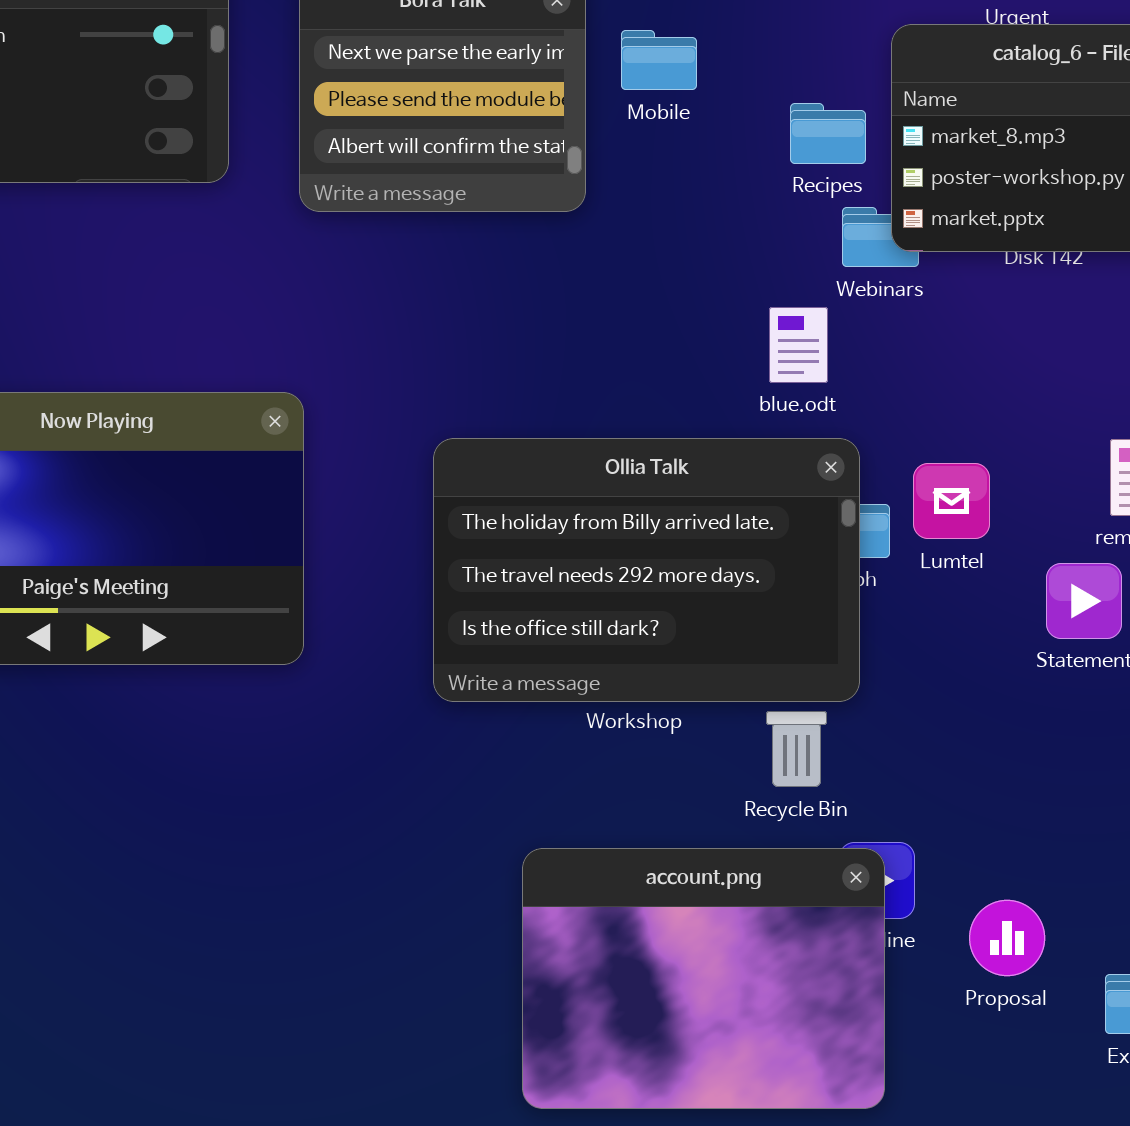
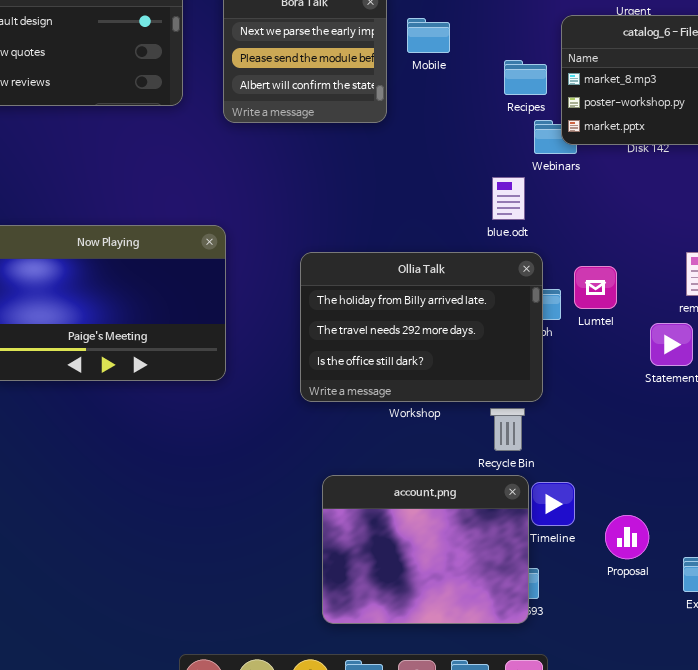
account.png: [522,848,885,1109] -> [322,475,529,624], moved

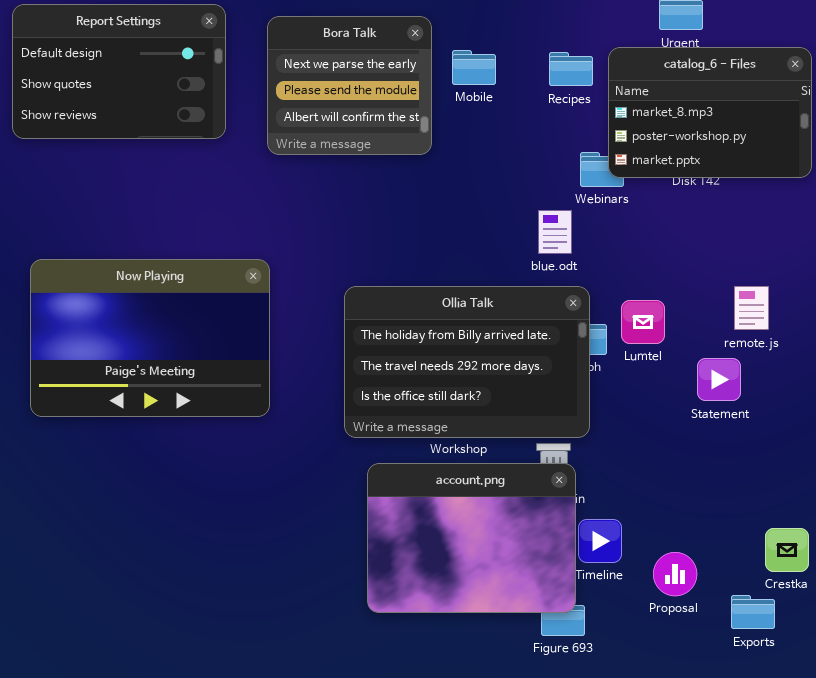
Recipes: [504,60,547,95] -> [549,52,593,86], moved
account.png: [322,475,529,624] -> [367,463,576,613], moved

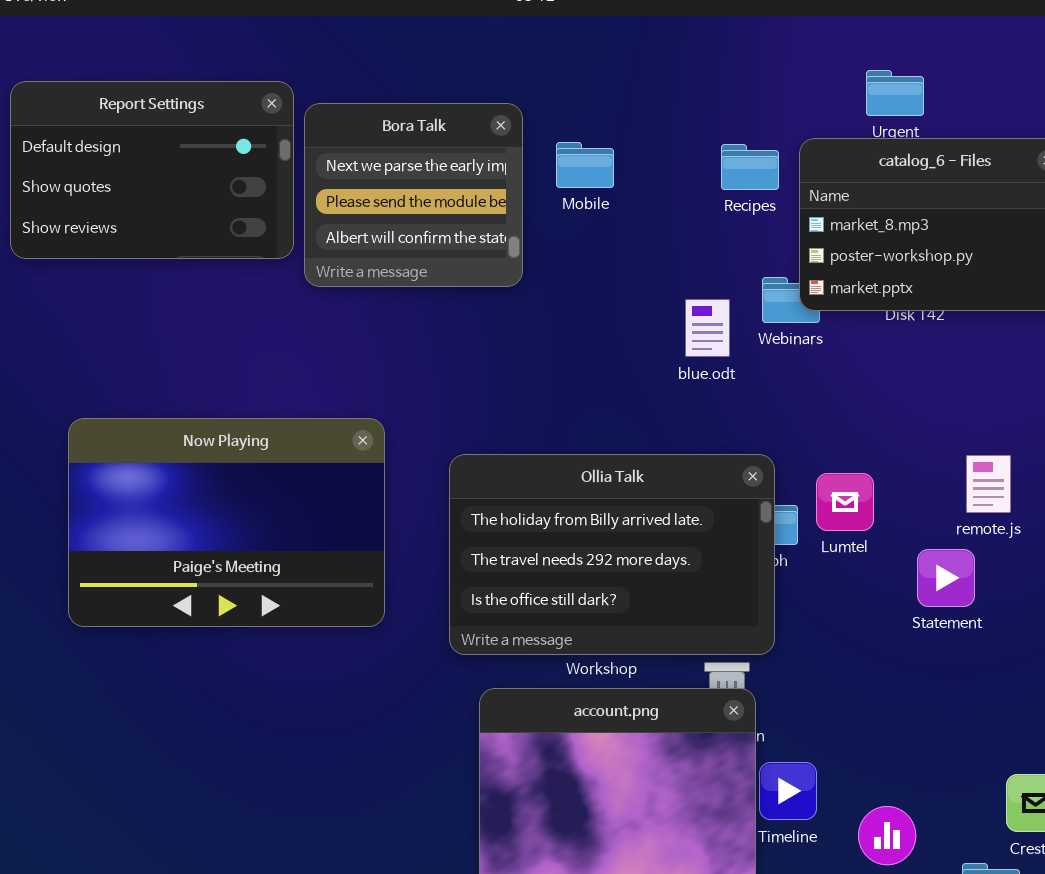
Bora Talk: [267,16,432,155] -> [304,103,523,287], moved
Mobile: [452,50,496,85] -> [556,142,614,188], moved
blue.odt: [538,210,572,254] -> [685,299,730,357], moved
Now Playing: [30,259,270,417] -> [68,418,385,627], moved

